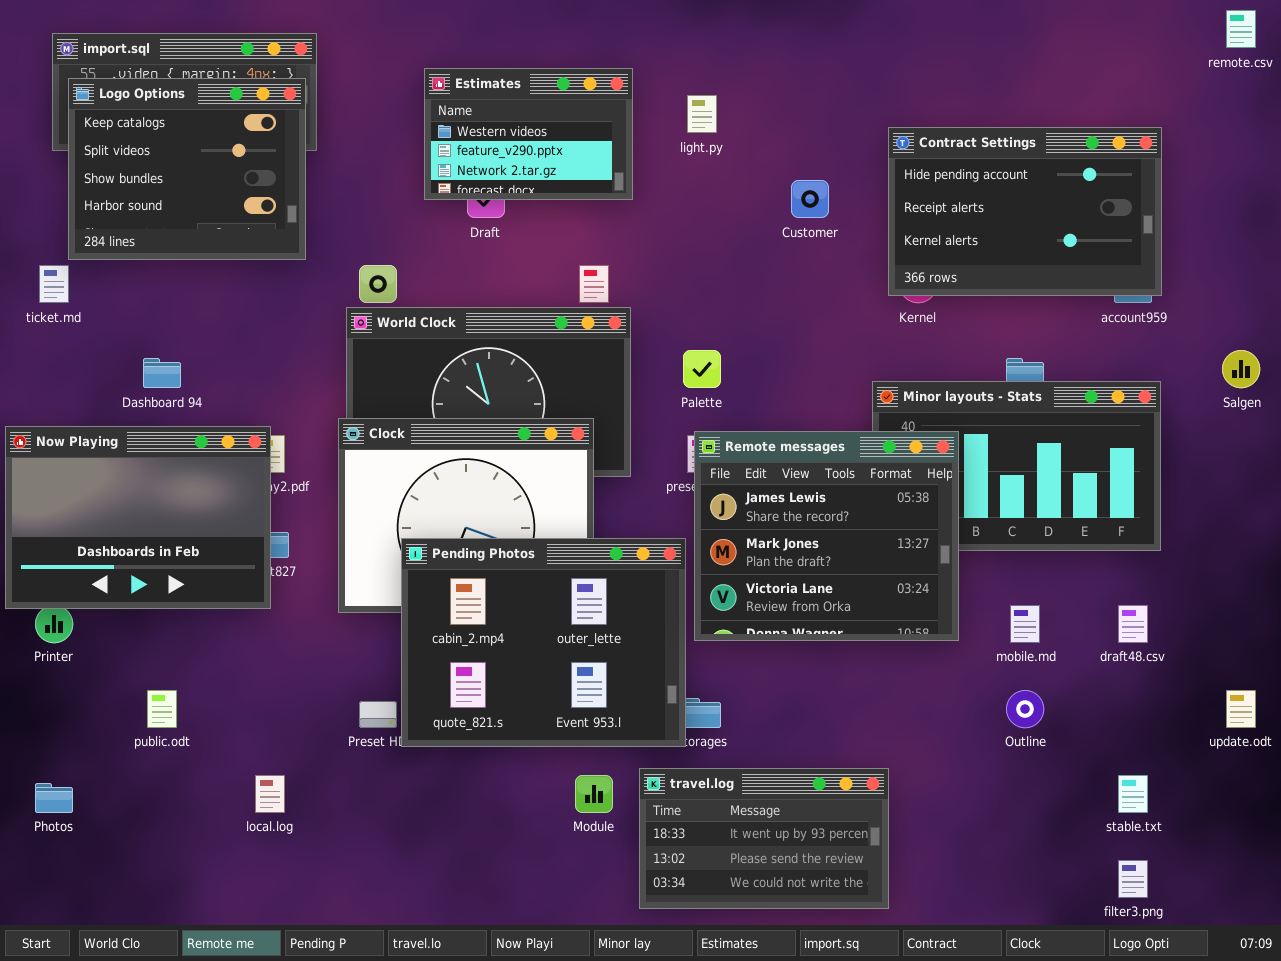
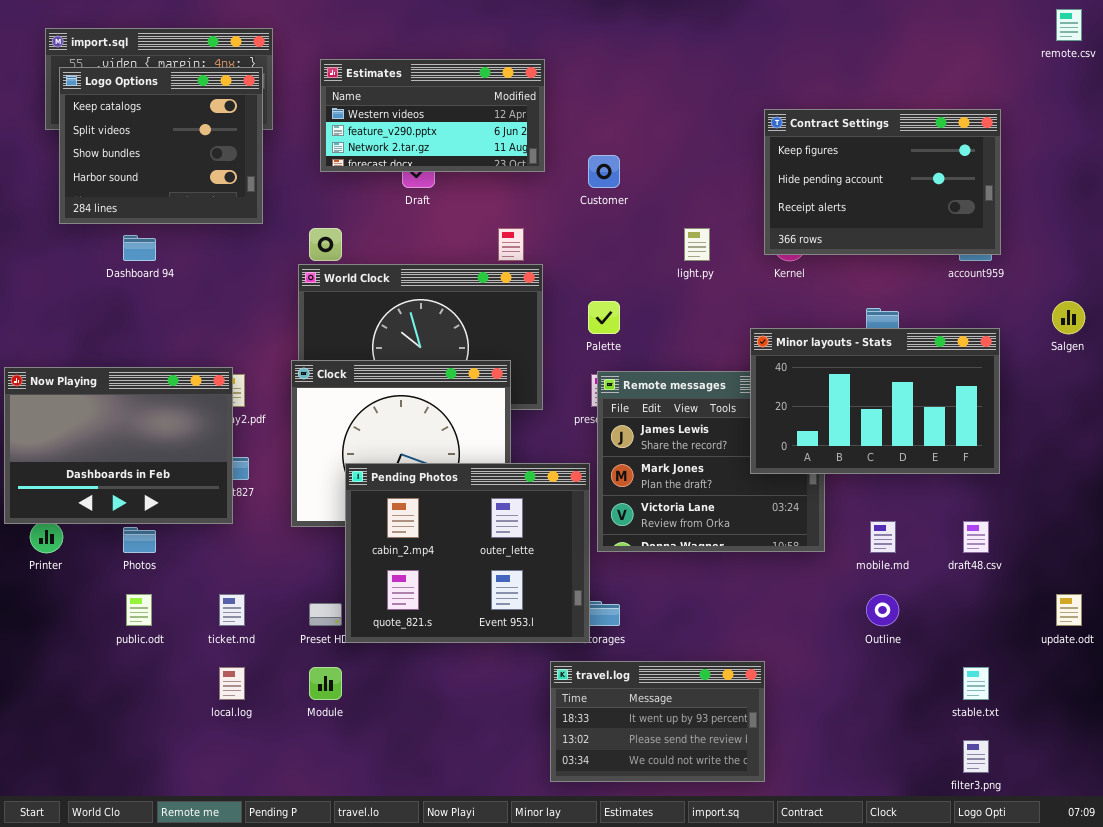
Estimates: [424,68,633,200] -> [320,59,545,172], resized
light.py: [687,95,717,133] -> [684,228,710,261], moved
Contract Settings: [888,127,1162,296] -> [764,109,1001,255], scrolled up 1 row
Customer: [791,180,829,218] -> [588,155,620,188], moved
ticket.md: [39,265,69,303] -> [219,594,245,626], moved
Dashboard 94: [143,358,181,388] -> [123,235,156,261], moved
Minor layouts - Stats: [872,381,1161,551] -> [750,328,1000,474], raised
Module: [575,775,613,813] -> [309,667,342,700], moved
Photos: [35,783,73,813] -> [123,527,156,553], moved

